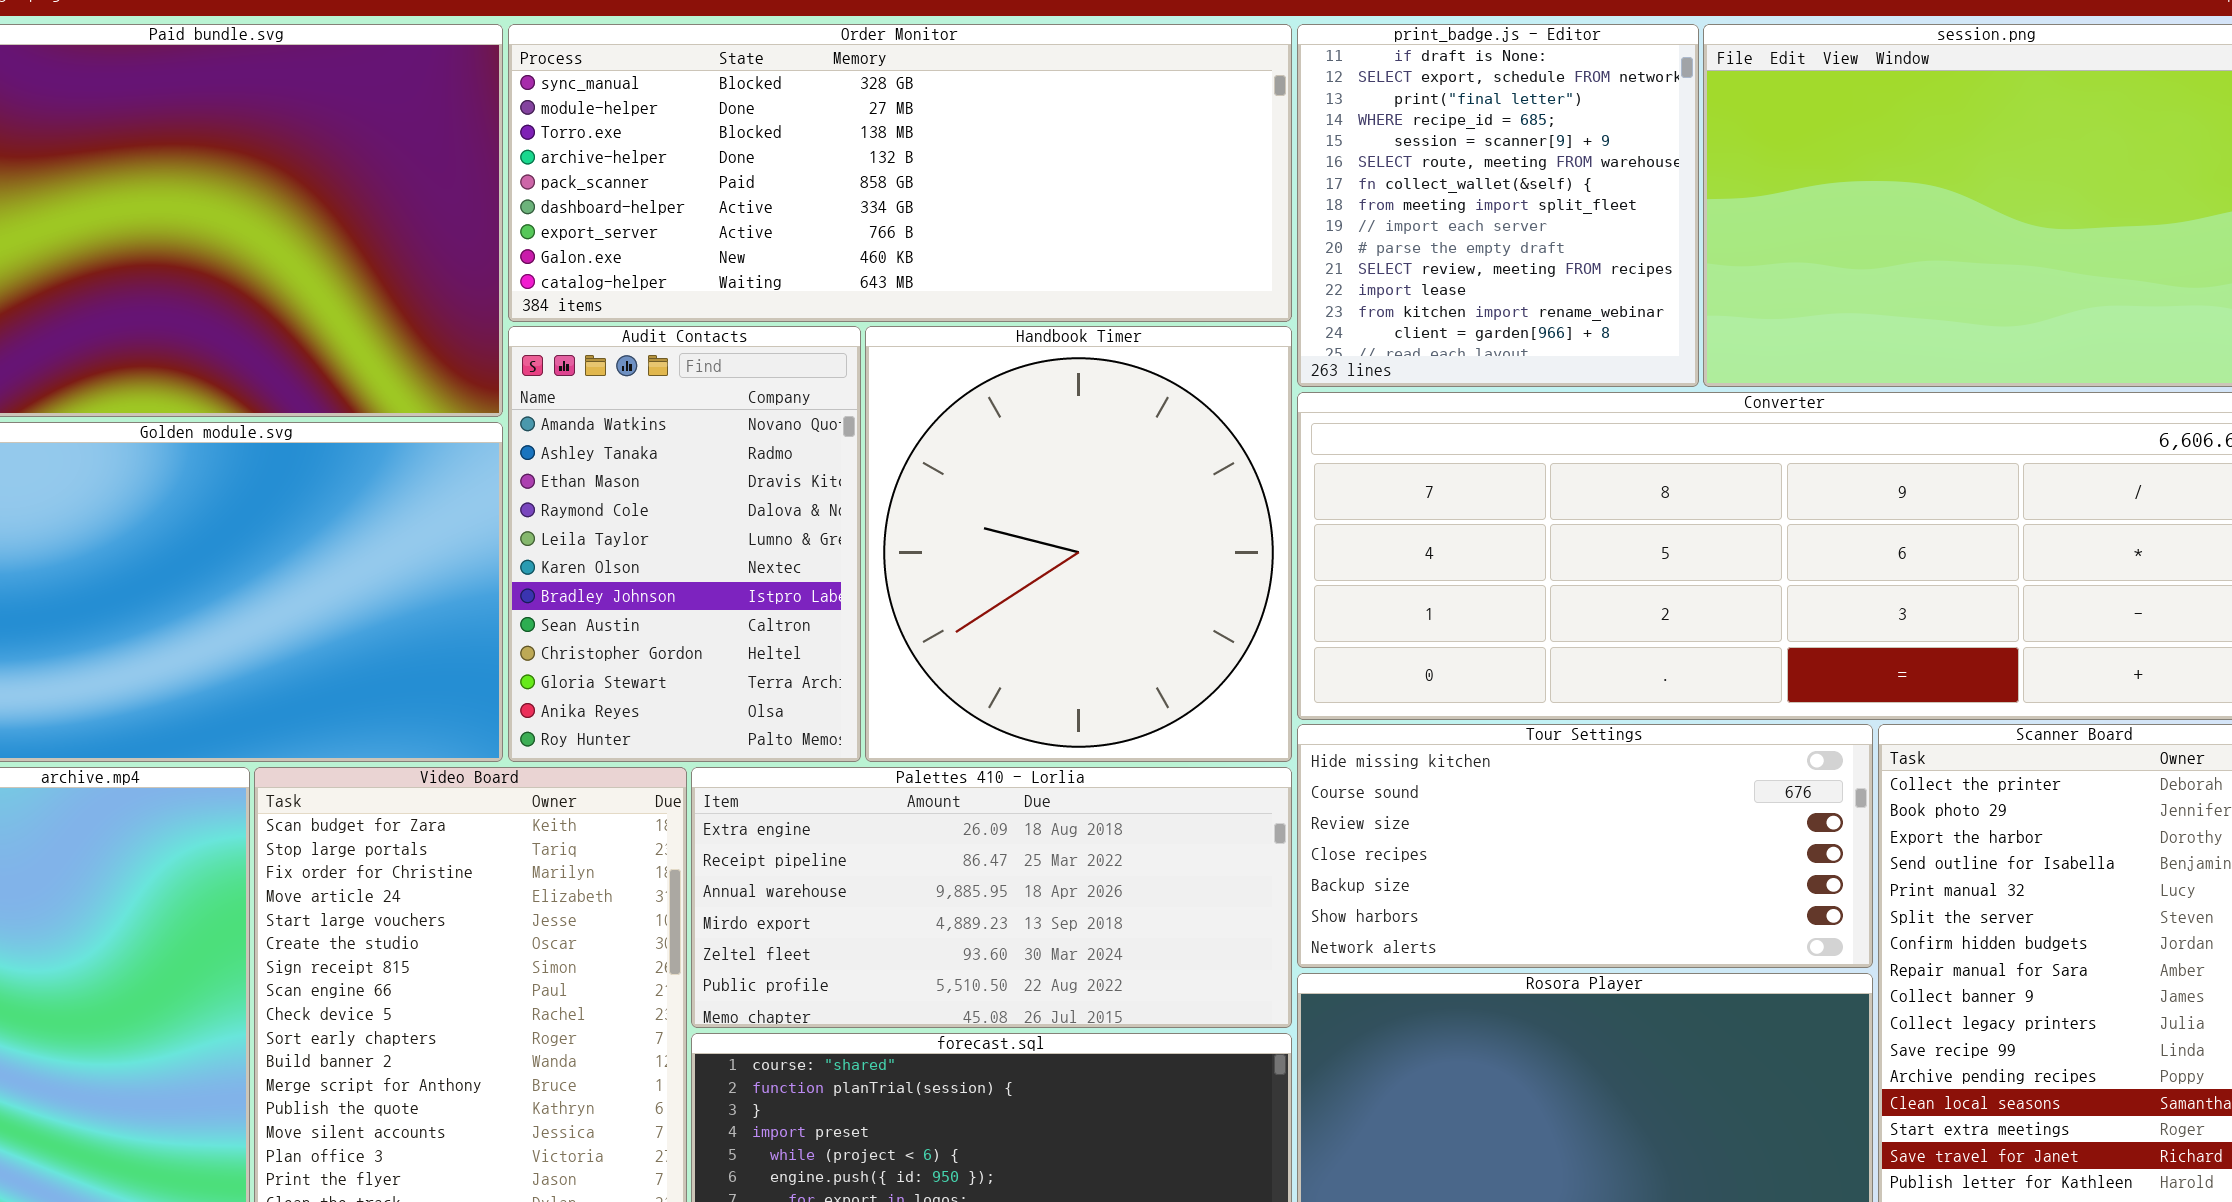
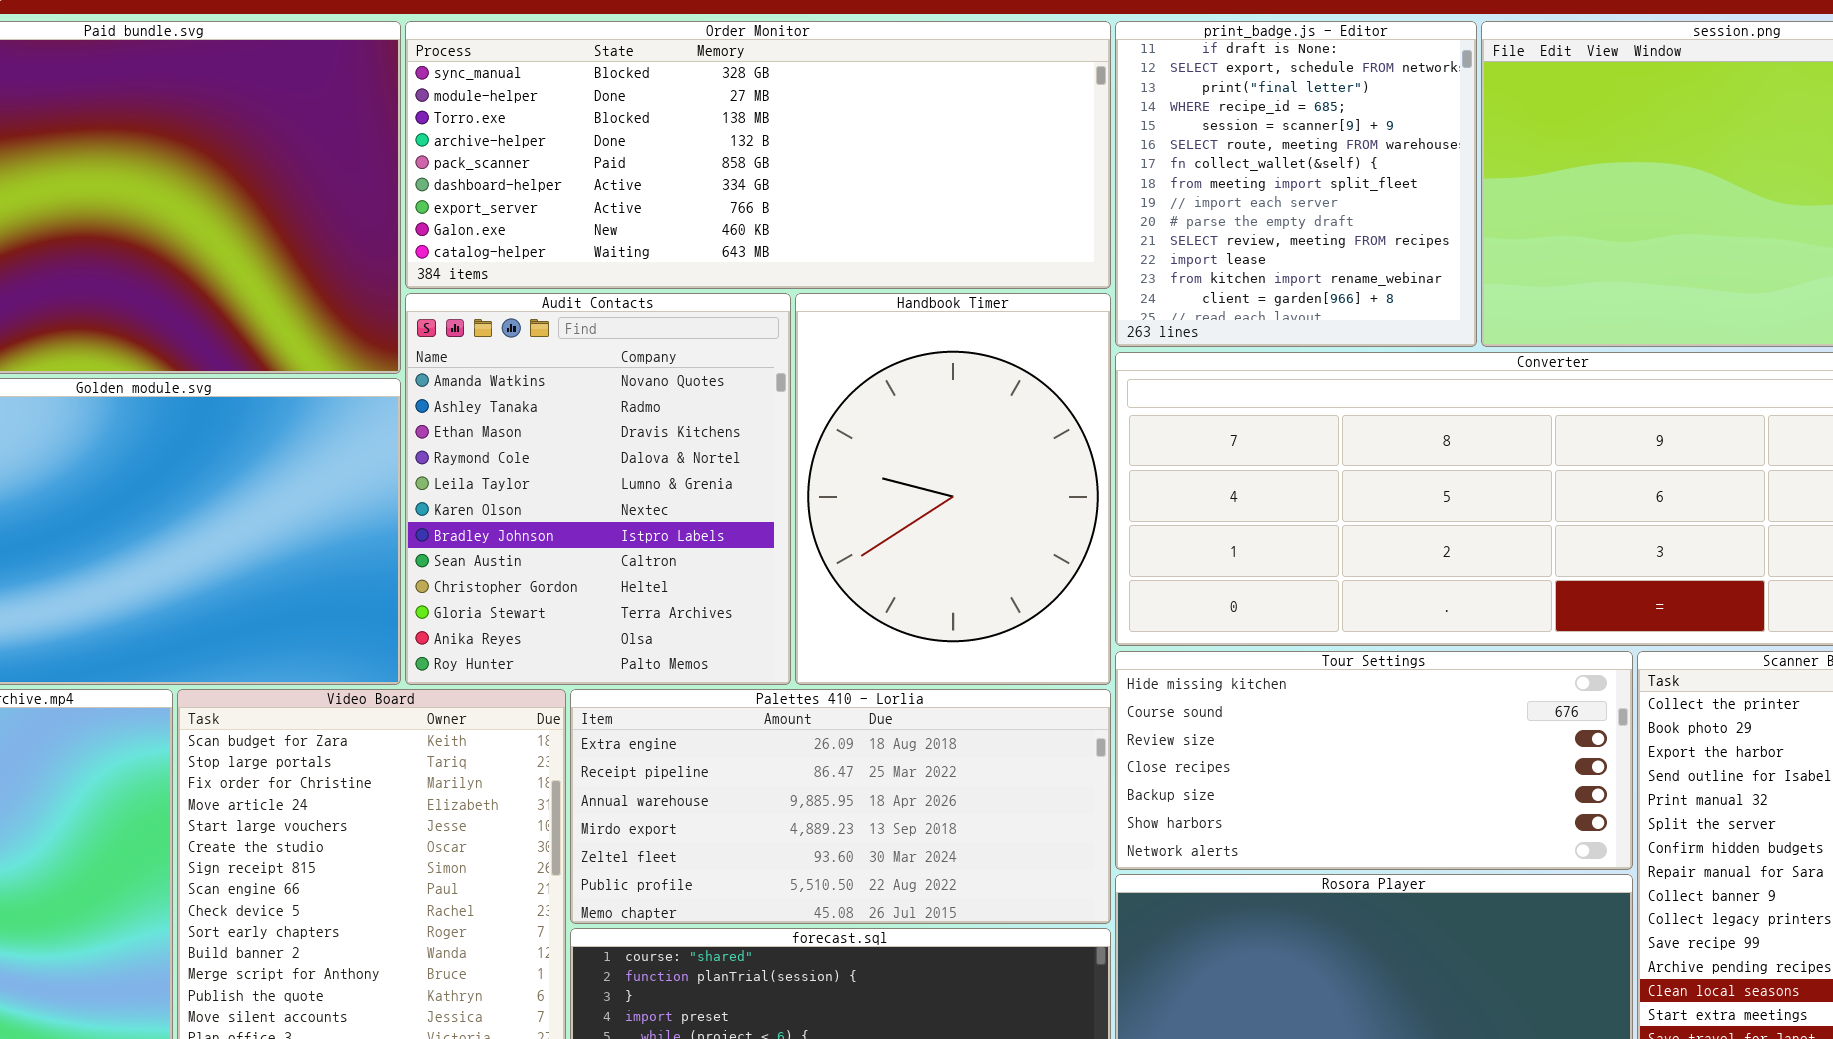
Audit Contacts: [508,326,861,762] -> [405,293,791,685], resized
Handbook Timer: [865,326,1292,762] -> [795,293,1111,685], resized

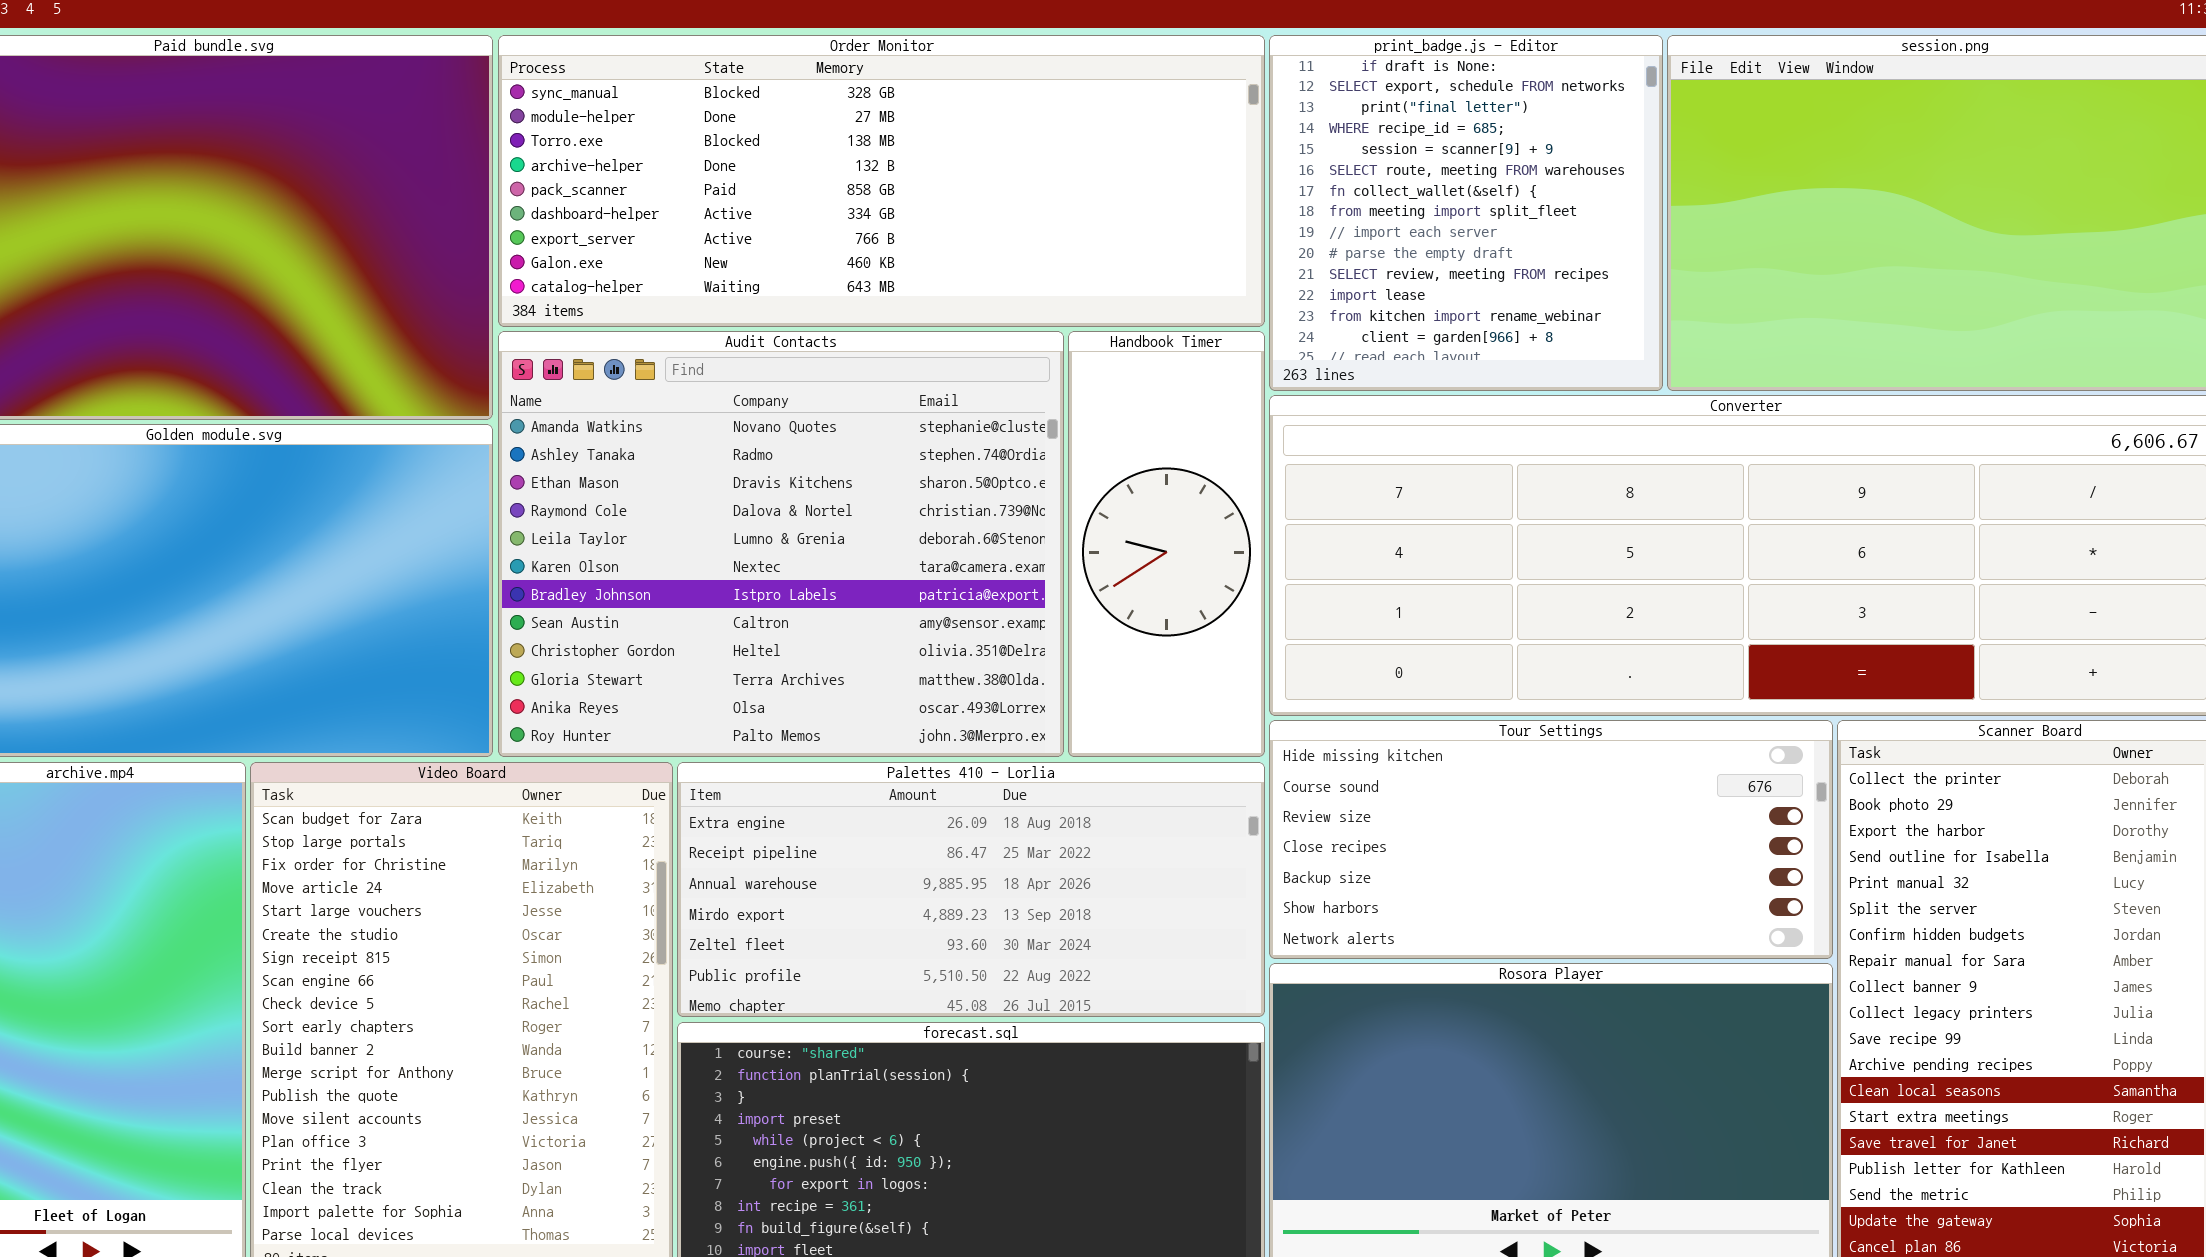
Audit Contacts: [405,293,791,685] -> [498,331,1064,757], resized
Handbook Timer: [795,293,1111,685] -> [1068,331,1265,757], resized

